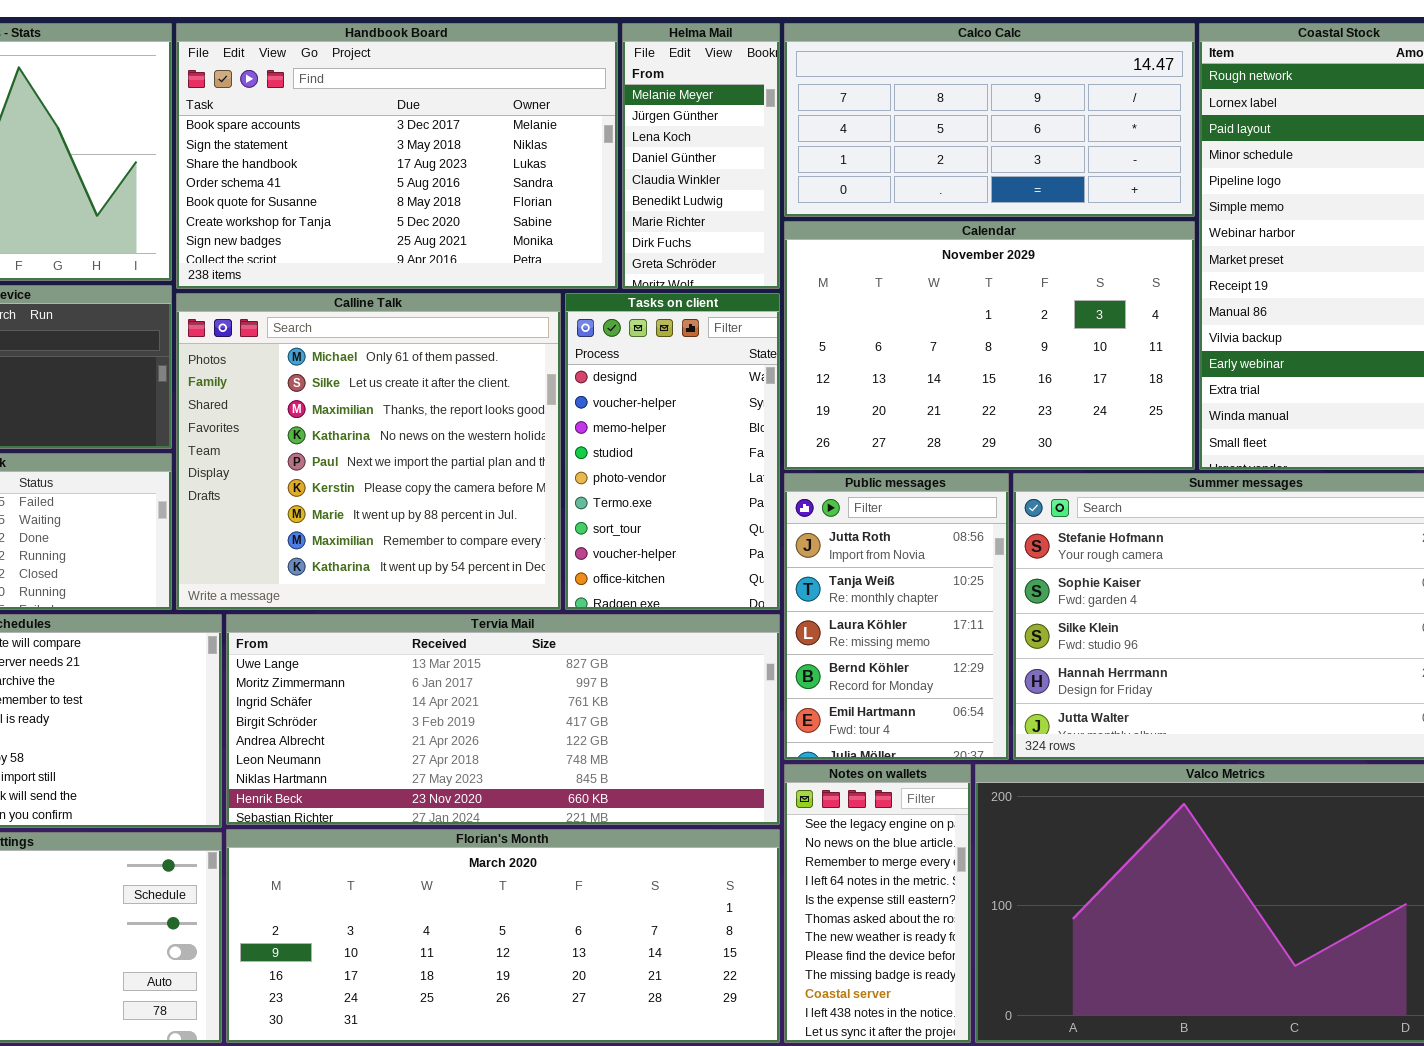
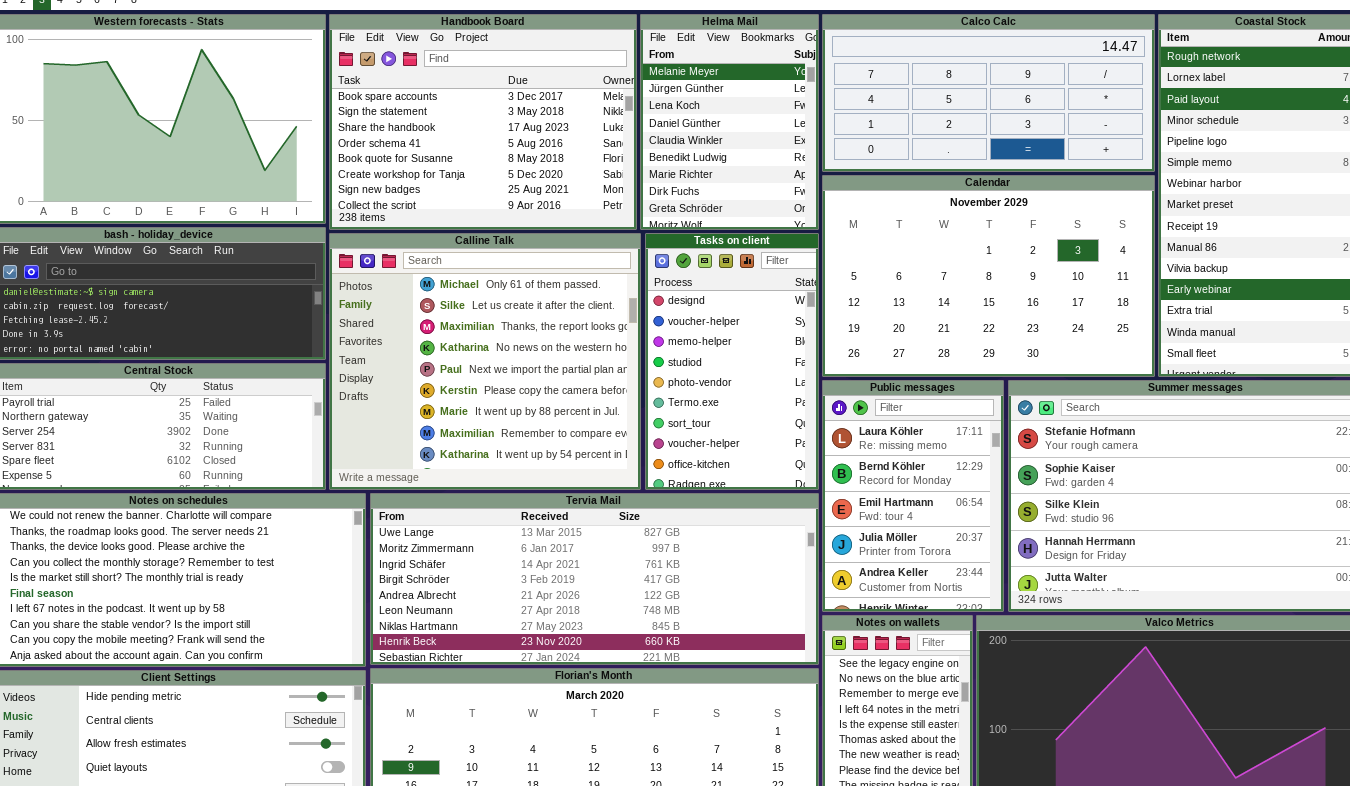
Handbook Board: [176,23,618,289] -> [329,14,637,230], resized
Helma Mail: [622,23,780,289] -> [640,14,819,230], resized
Public messages: [784,473,1009,760] -> [822,380,1004,612], scrolled down 2 rows

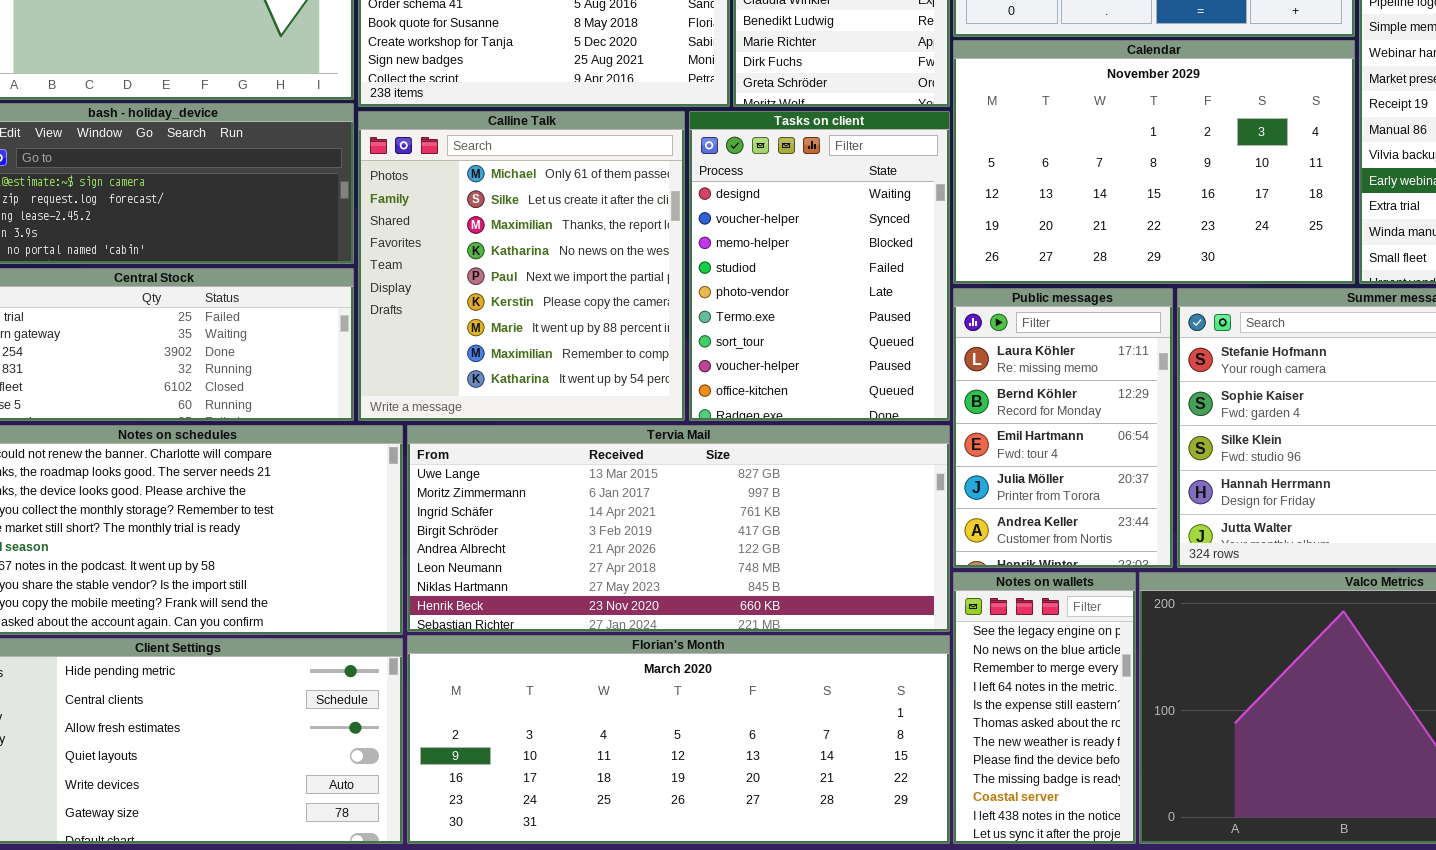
Calline Talk: [329,233,641,490] -> [358,111,685,421], resized
Tasks on client: [645,233,819,490] -> [689,111,950,421], resized

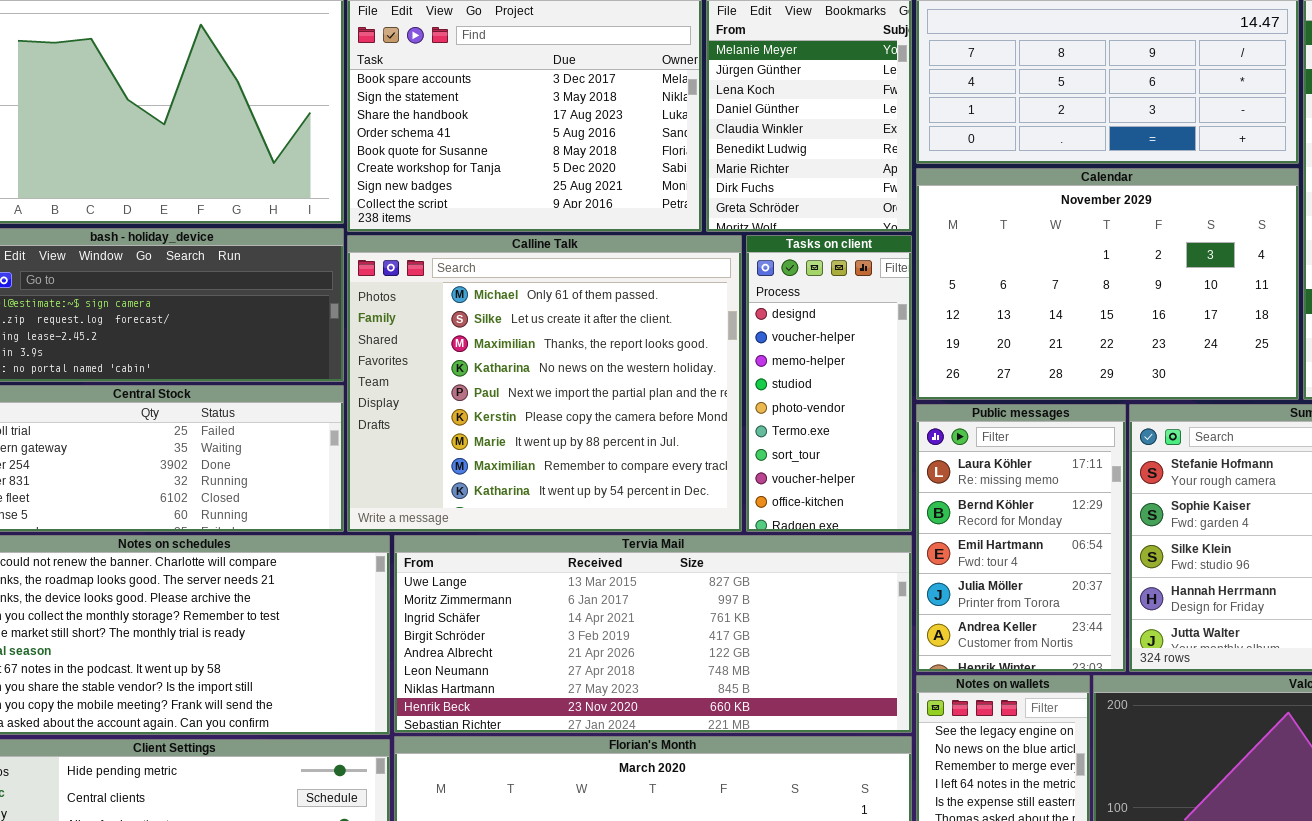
Calline Talk: [358,111,685,421] -> [347,235,742,532], resized
Tasks on client: [689,111,950,421] -> [746,235,912,532], resized

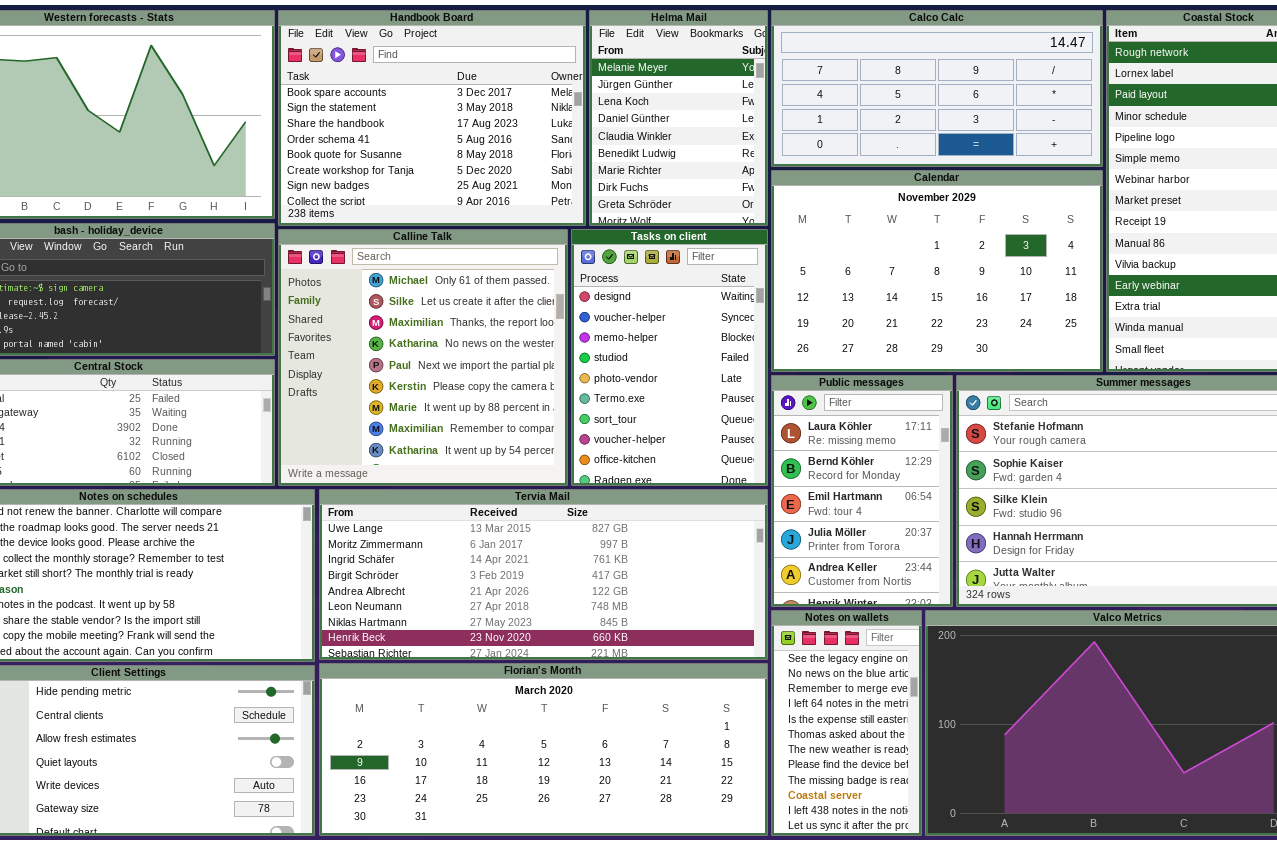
Calline Talk: [347,235,742,532] -> [278,229,568,486], resized
Tasks on client: [746,235,912,532] -> [571,229,768,486], resized

